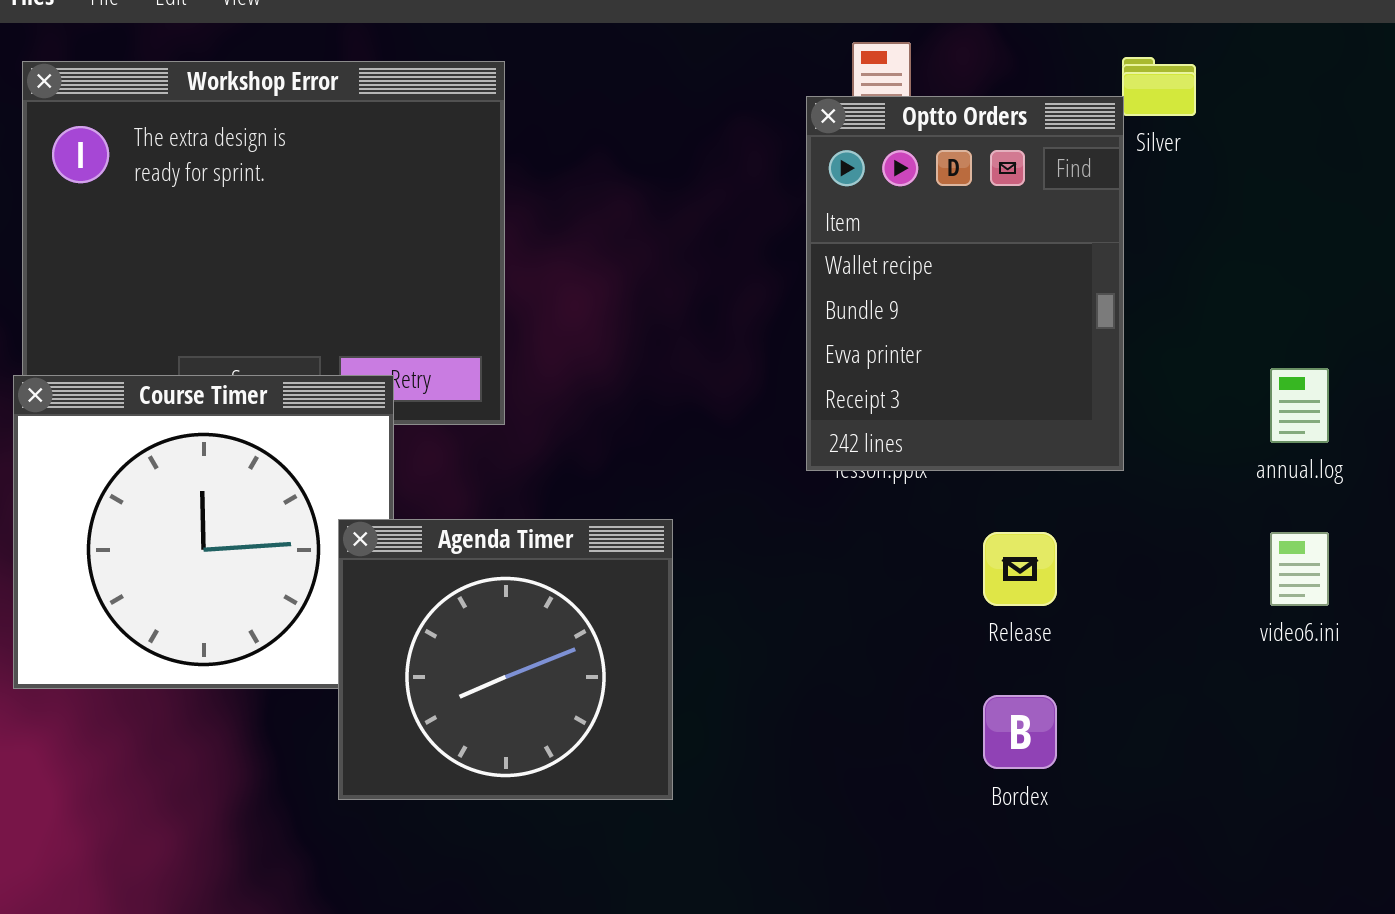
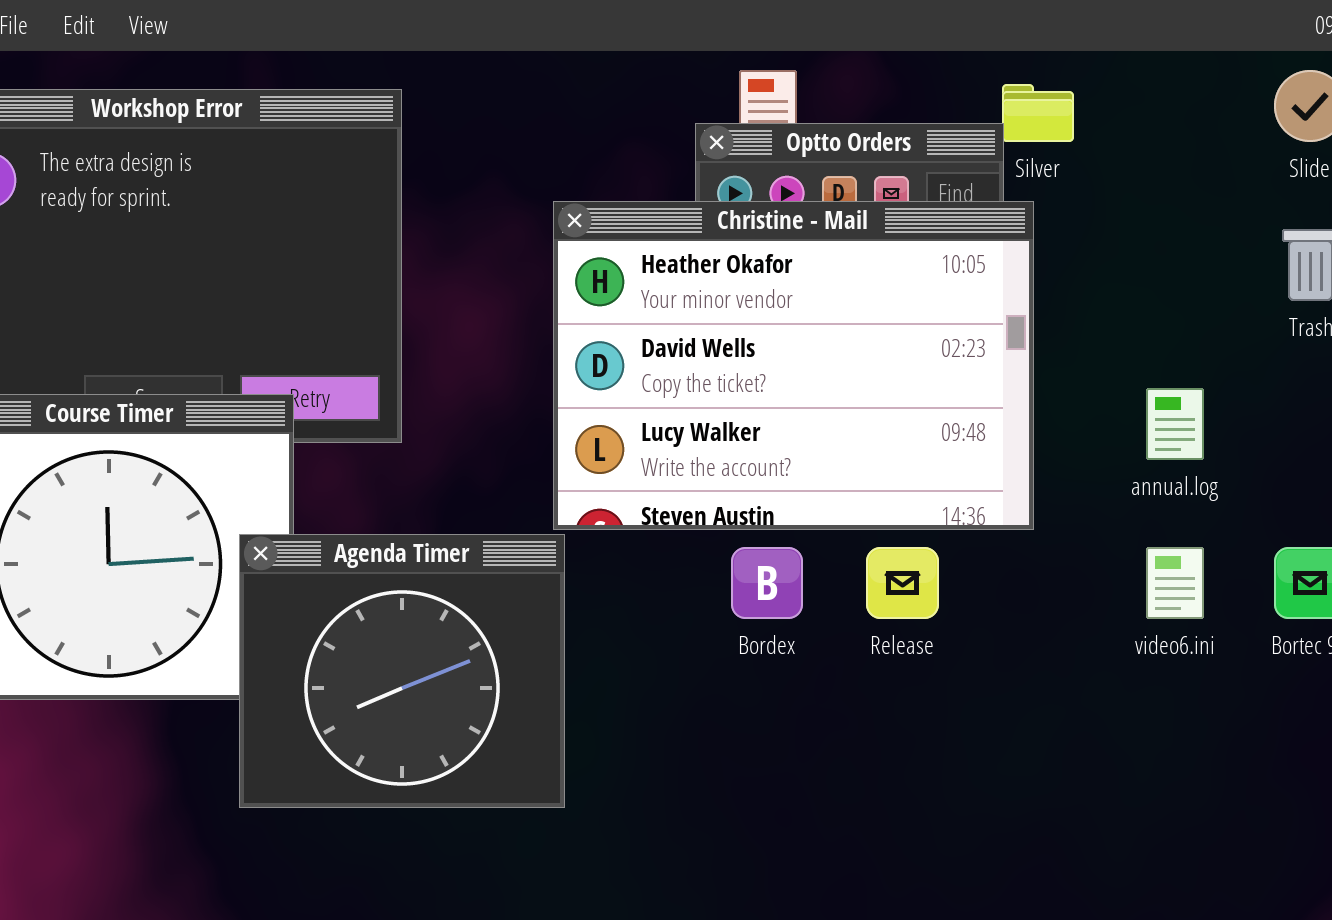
Christine - Mail: none -> [553,201,1034,530], opened
Bordex: [983,695,1057,769] -> [731,547,803,619], moved

